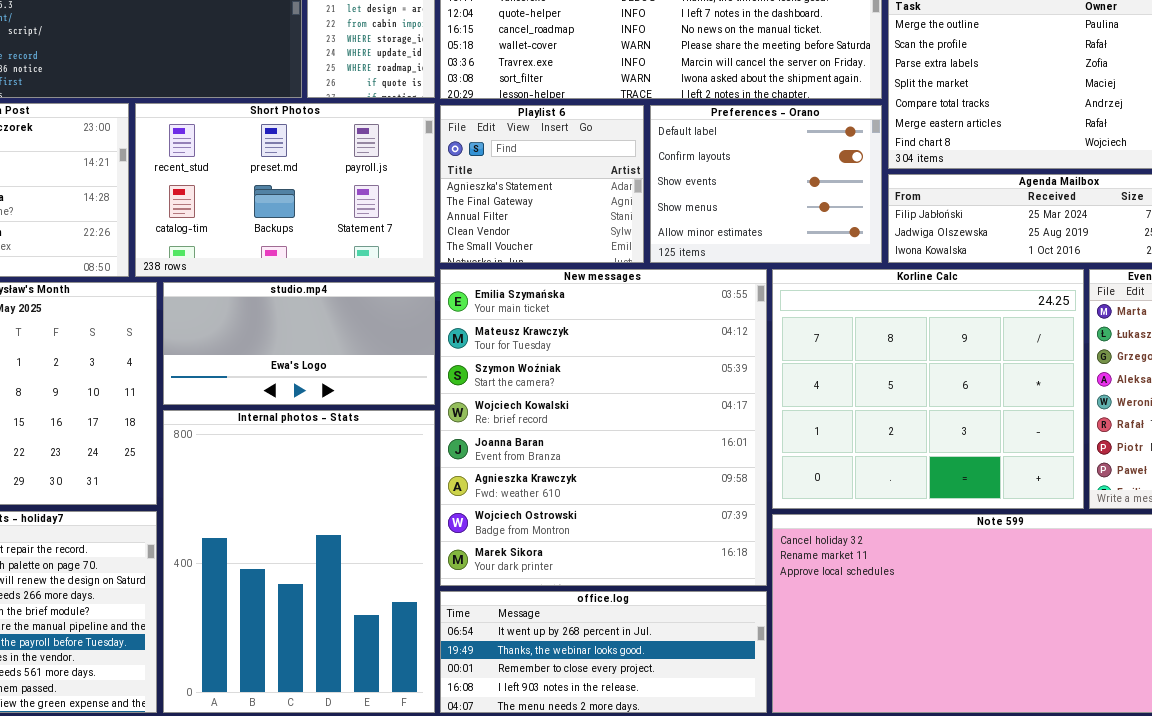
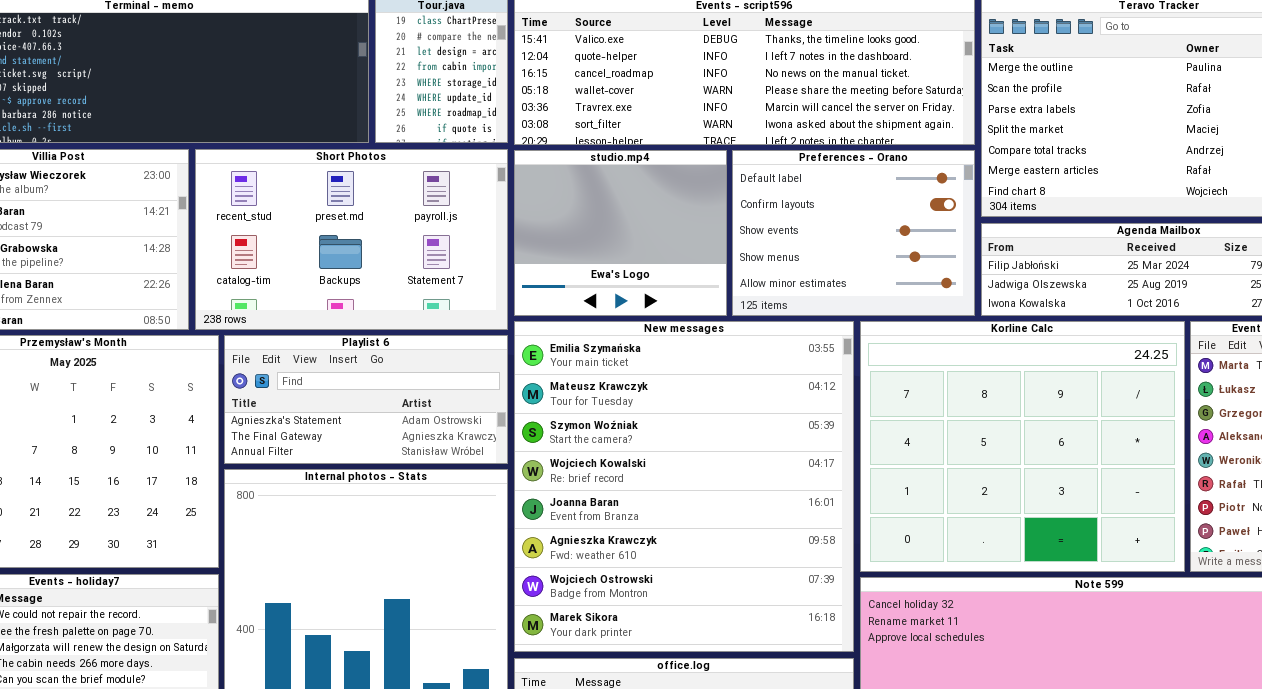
Playlist 6: [440,105,644,263] -> [224,335,508,464], moved, resized
studio.mp4: [163,282,435,405] -> [514,150,727,316], moved, resized

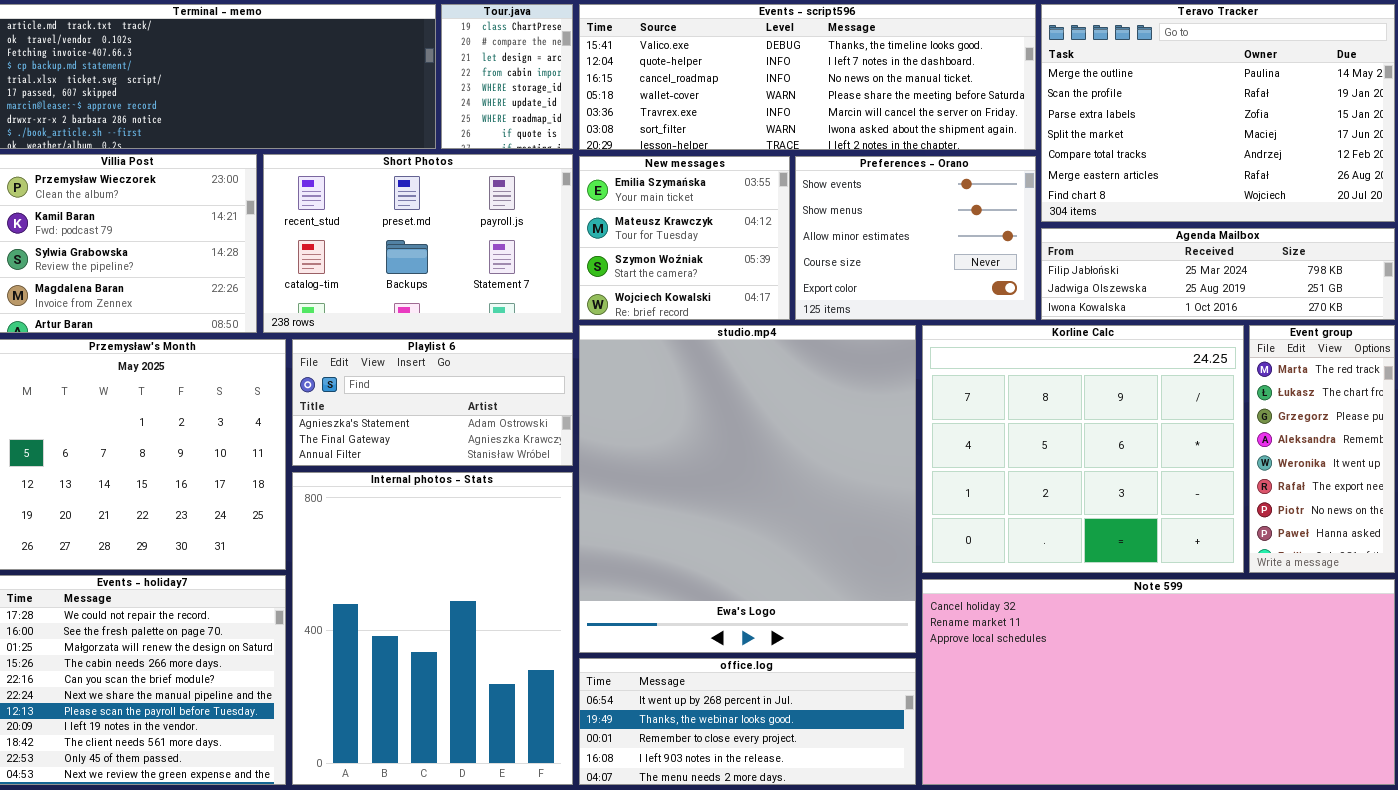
studio.mp4: [514,150,727,316] -> [579,325,916,653], moved, resized
Preferences - Orano: [732,150,975,316] -> [795,156,1036,320], scrolled down 2 rows
New messages: [514,321,854,652] -> [579,156,790,320], moved, resized

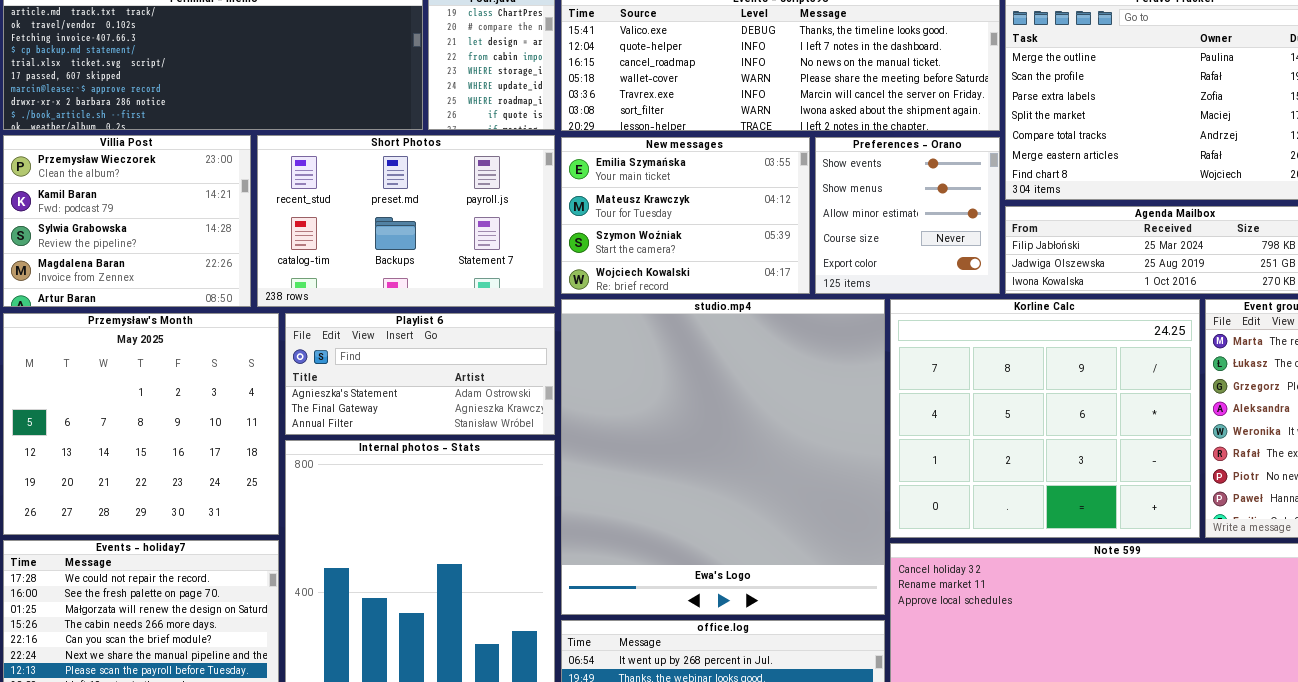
New messages: [579,156,790,320] -> [561,137,810,294], resized
Preferences - Orano: [795,156,1036,320] -> [815,137,1000,294], resized

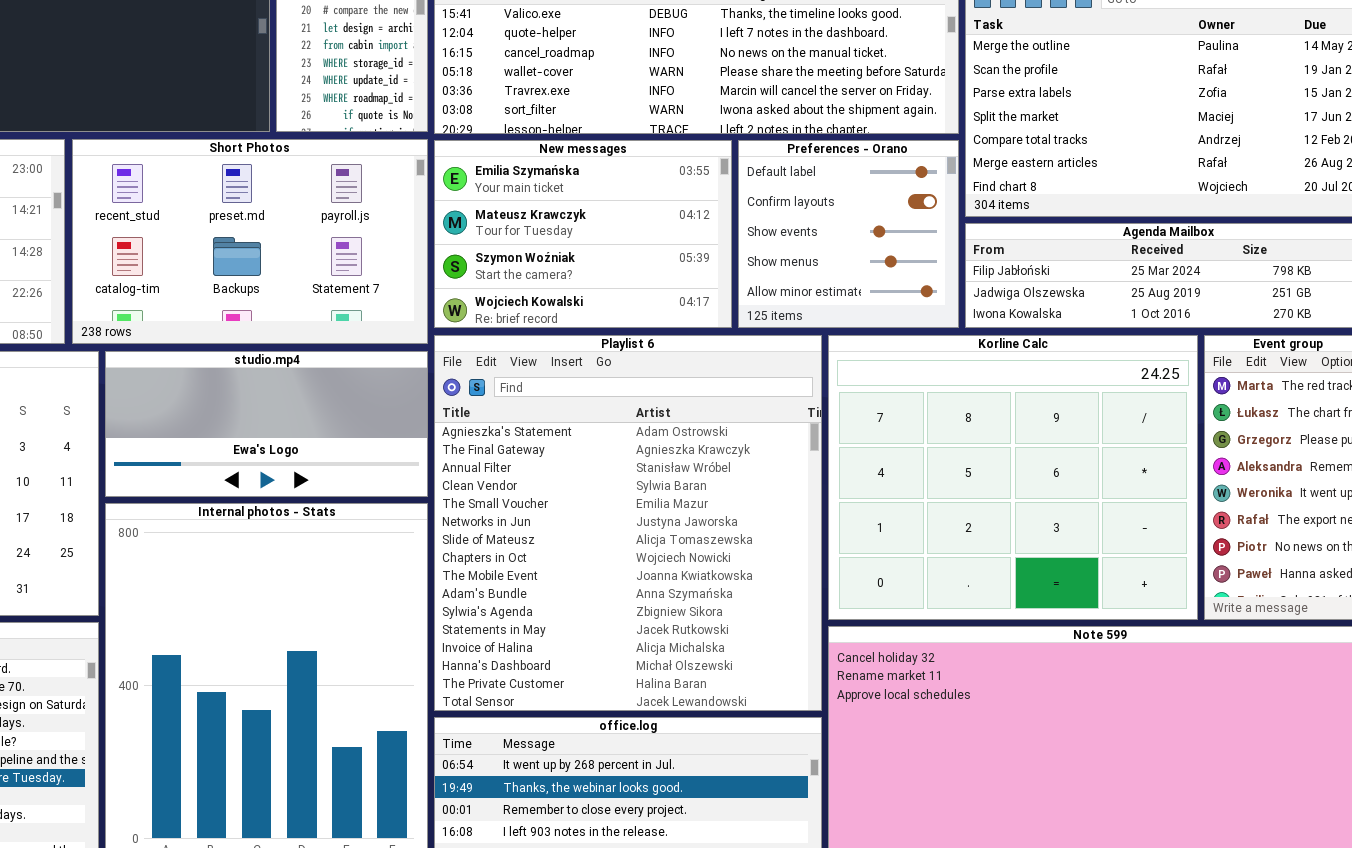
Preferences - Orano: [815,137,1000,294] -> [738,140,959,328], scrolled up 2 rows
studio.mp4: [561,299,885,615] -> [105,351,428,497], moved, resized
Playlist 6: [285,313,555,435] -> [434,335,822,711], moved, resized

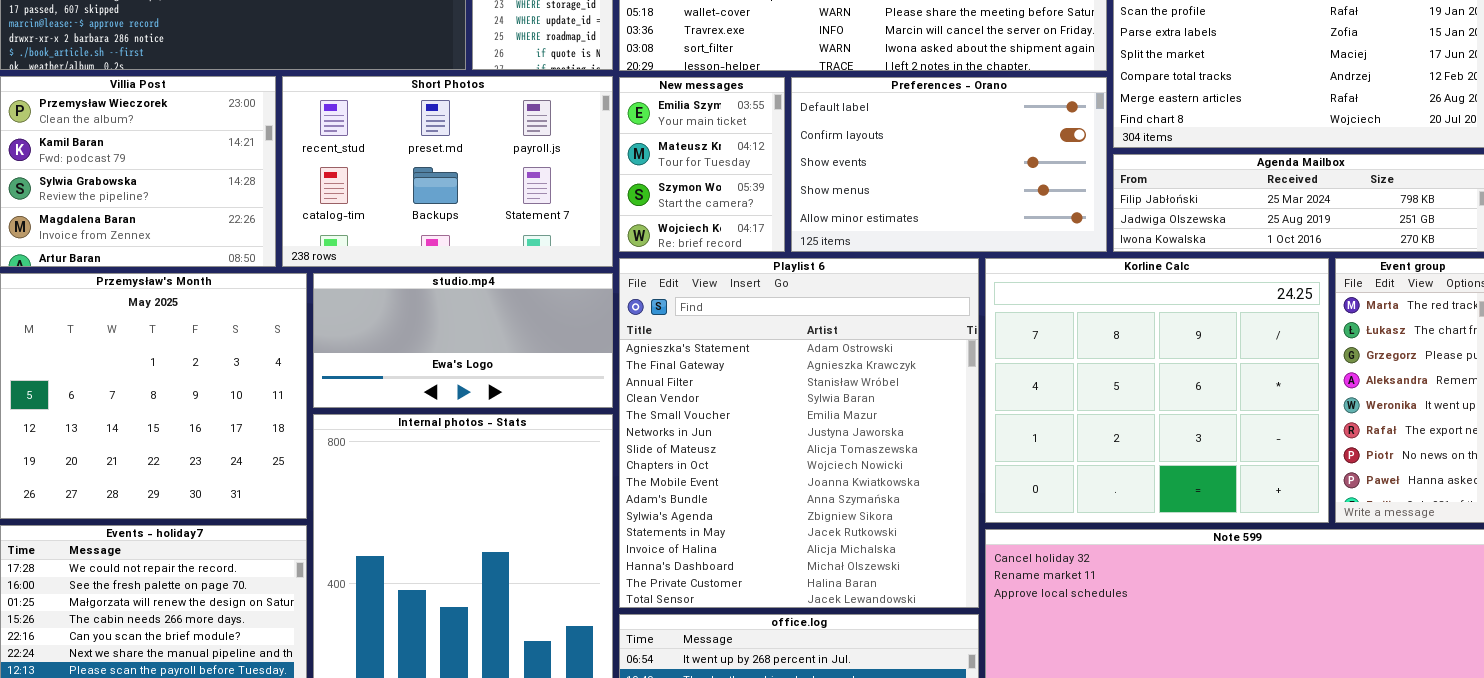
New messages: [434,140,732,328] -> [619,77,785,252], resized
Preferences - Orano: [738,140,959,328] -> [791,77,1107,252], resized

